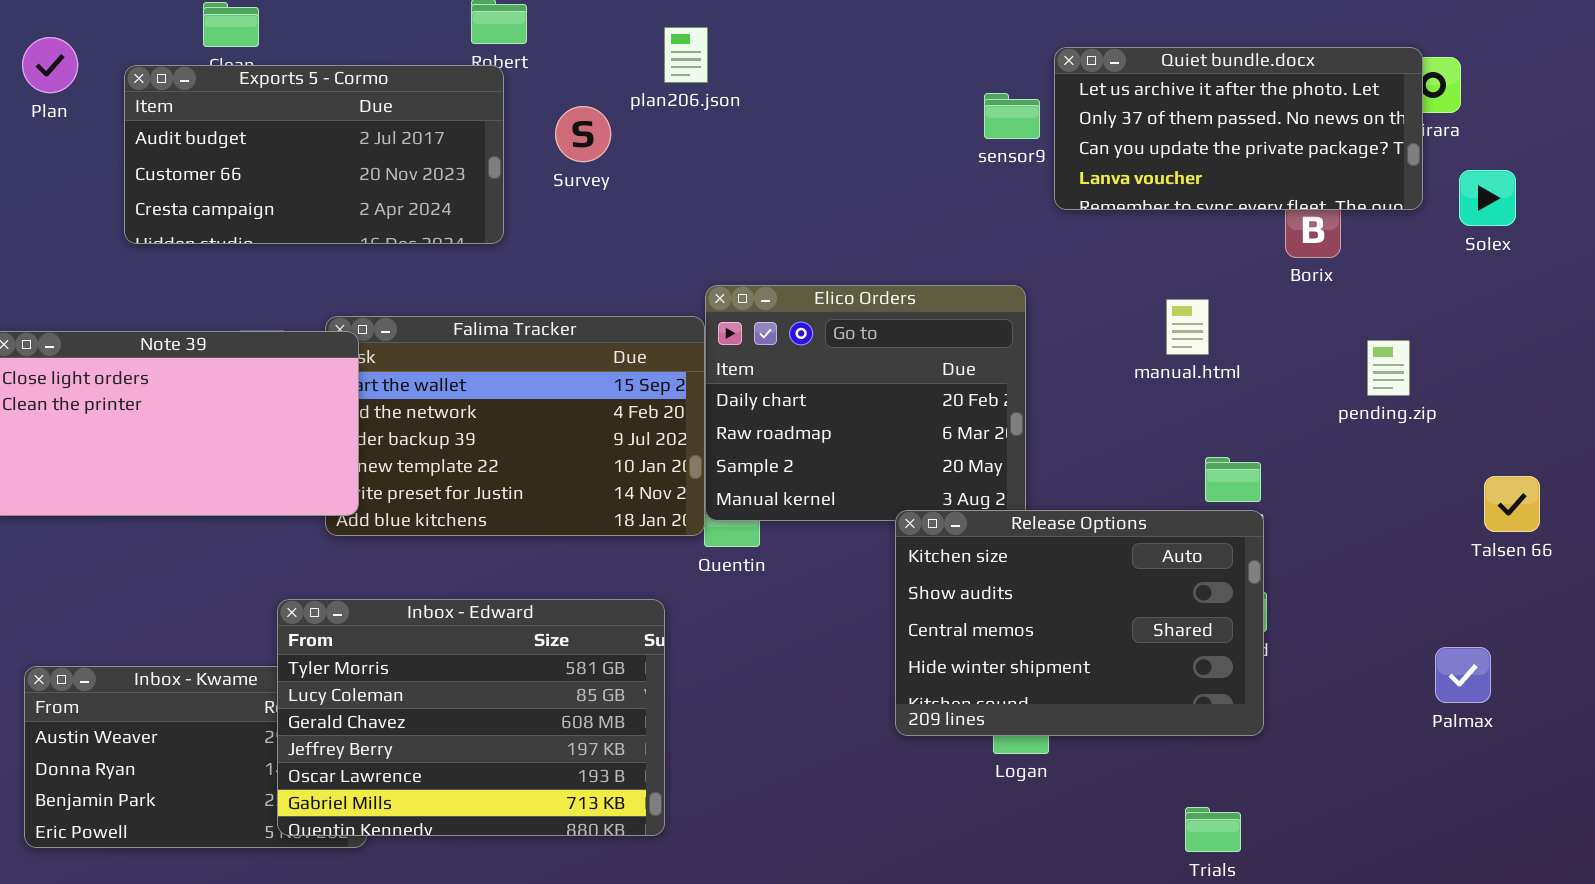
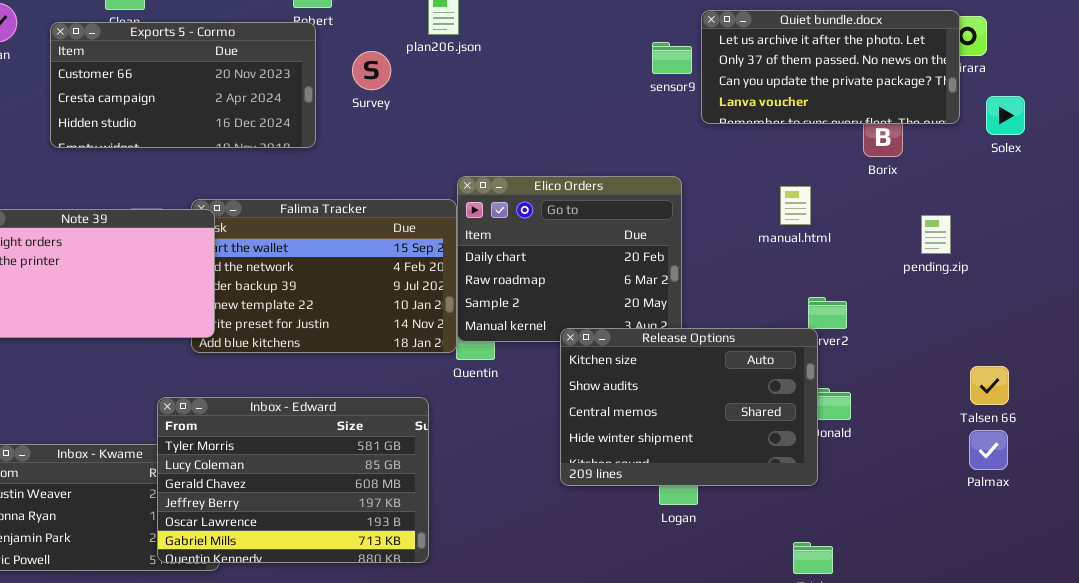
Exports 5 - Cormo: [124,65,504,244] -> [50,22,316,148], scrolled down 1 row
Talsen 66: [1484,476,1540,532] -> [970,366,1009,405], moved
Release Options: [895,510,1264,736] -> [560,328,818,486], moved

